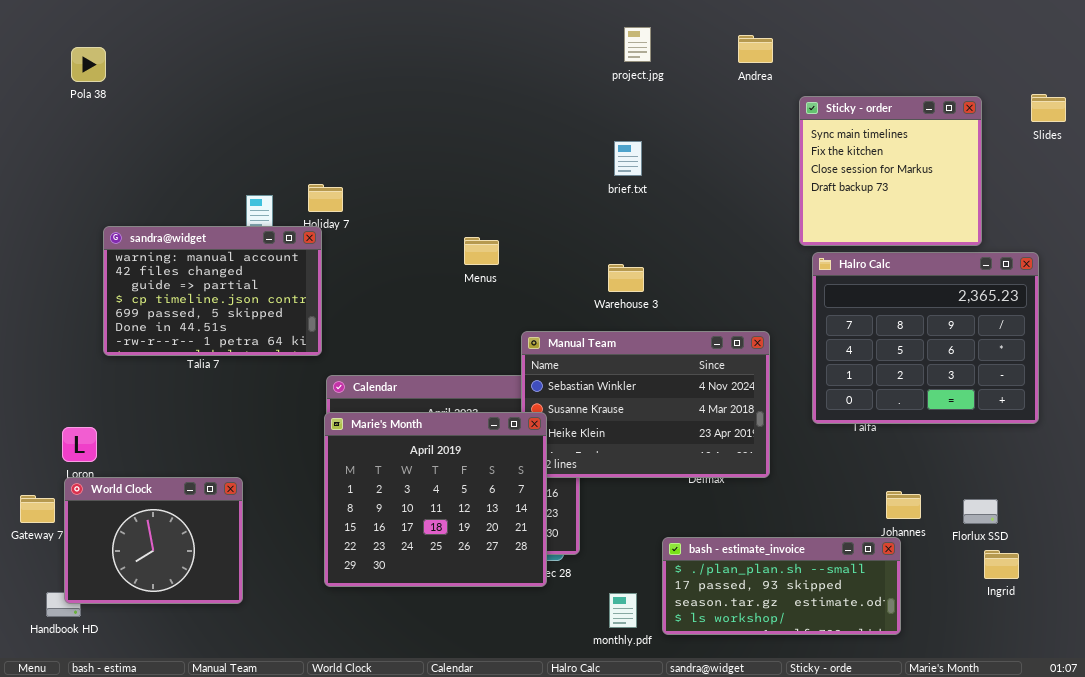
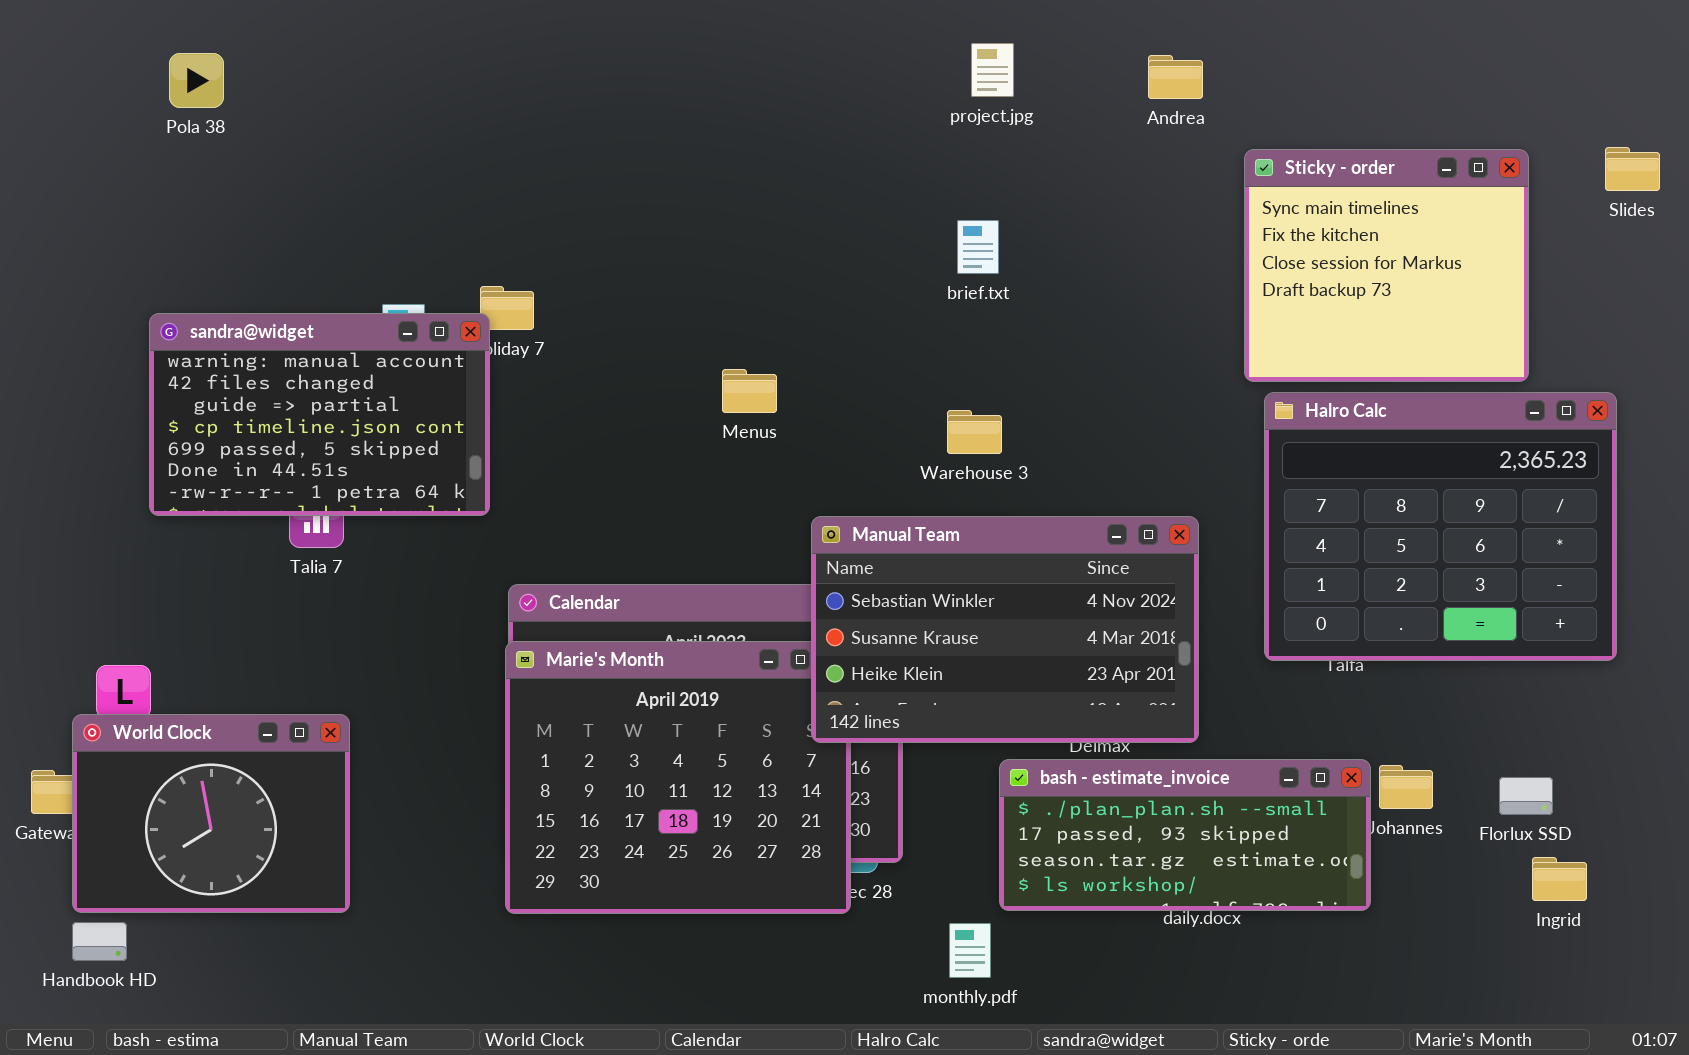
Pola 38: [71,47,106,82] -> [169,53,224,108], moved
sandra@widget: [103,226,322,356] -> [149,313,490,516], moved
Manual Team: [521,331,770,478] -> [811,516,1199,743], raised
World Clock: [64,477,243,604] -> [72,714,350,913], moved
bash - estimate_invoice: [662,537,901,635] -> [999,759,1371,911], moved

